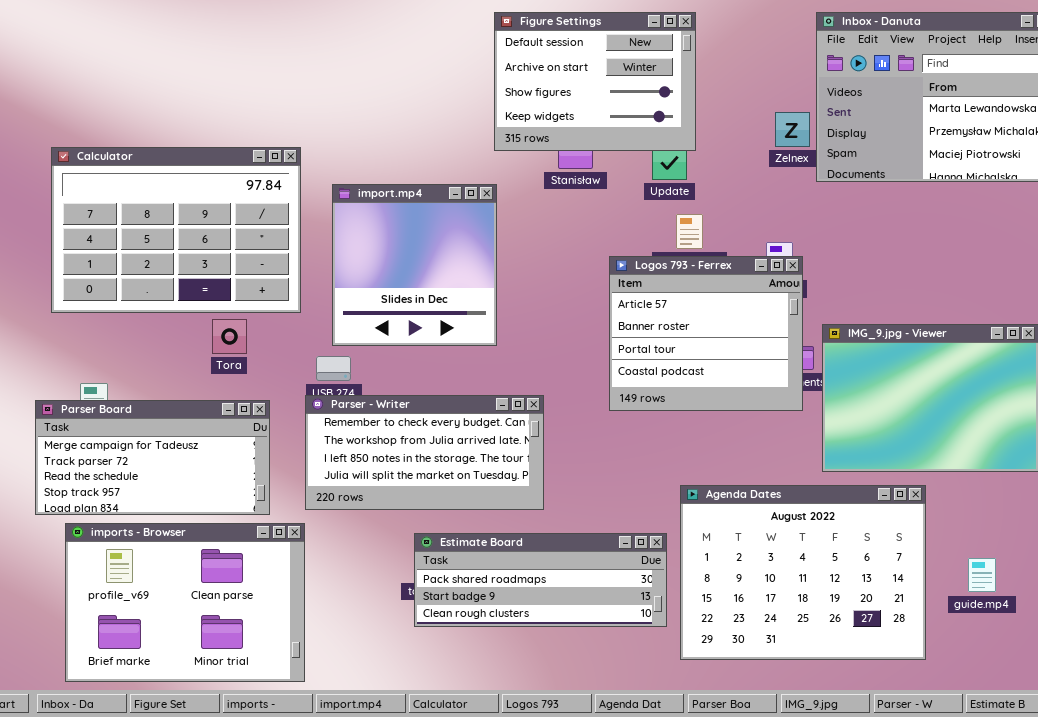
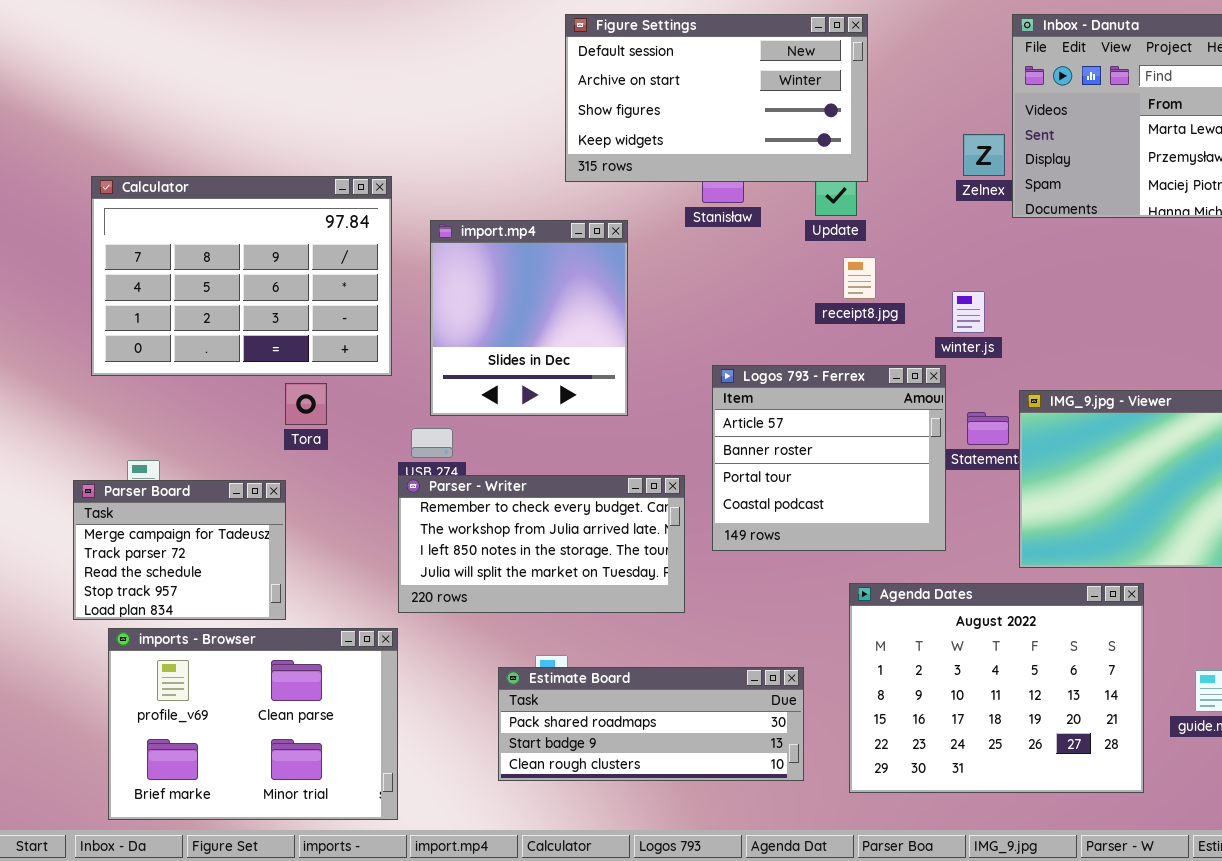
Figure Settings: [494,12,696,151] -> [565,14,868,182], resized
Logos 793 - Ferrex: [609,256,803,411] -> [712,365,946,551], moved
Parser Board: [35,400,270,515] -> [73,480,286,620], resized
Estimate Board: [414,533,667,627] -> [498,667,804,781], moved

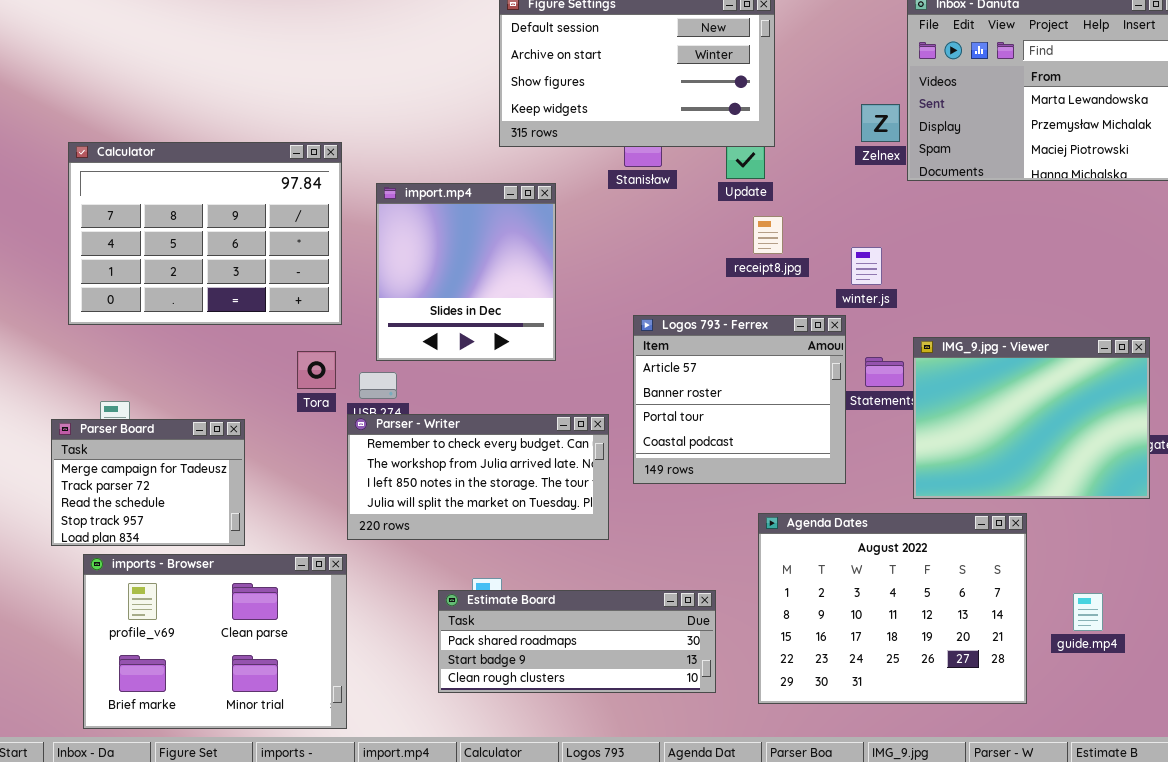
Tora: [285,383,327,425] -> [297,351,336,389], moved

